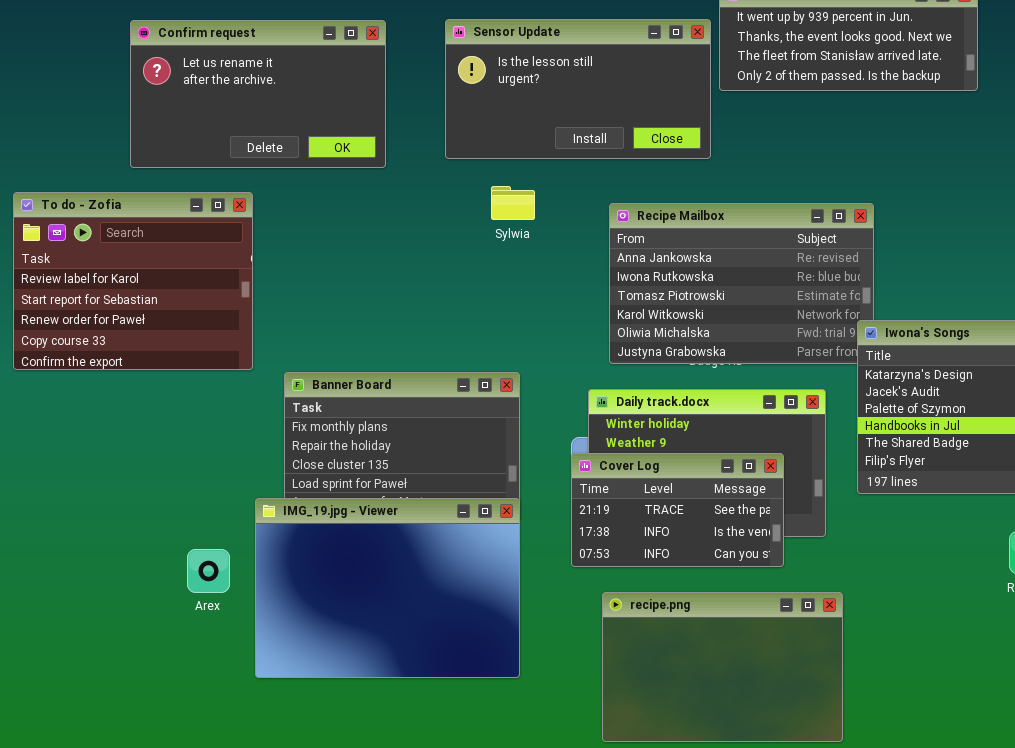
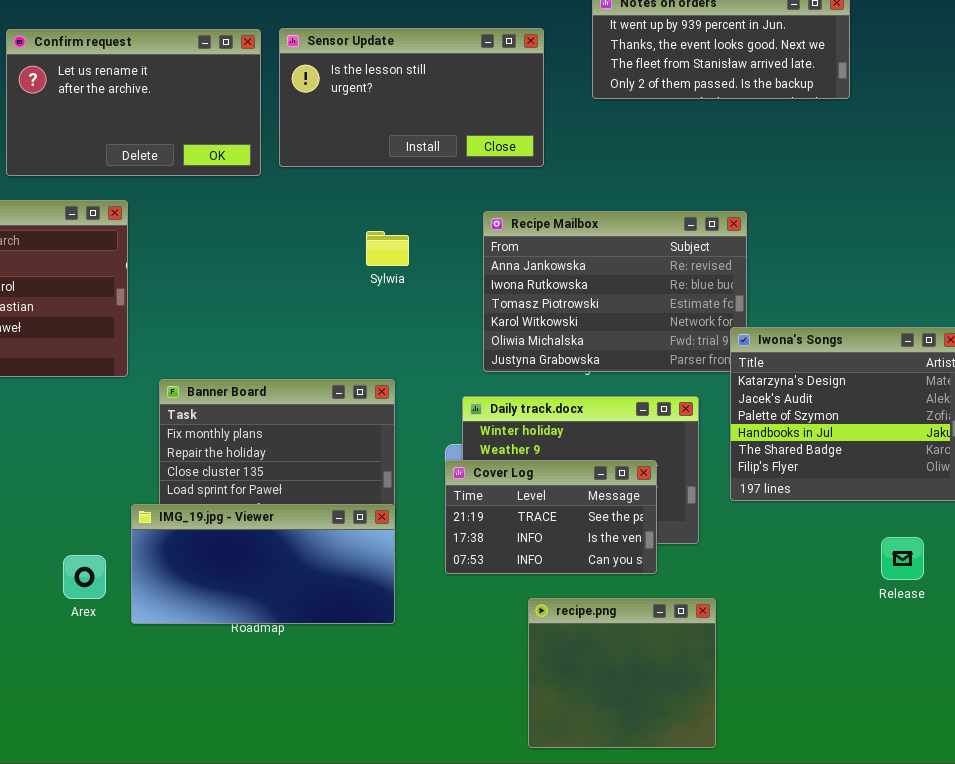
Sensor Update: [445,19,711,159] -> [279,28,544,167], moved
Sylwia: [491,186,535,220] -> [366,231,409,266], moved
IMG_19.jpg - Viewer: [255,498,520,678] -> [131,504,395,624], resized
recipe.png: [602,592,843,742] -> [528,598,716,748], resized

